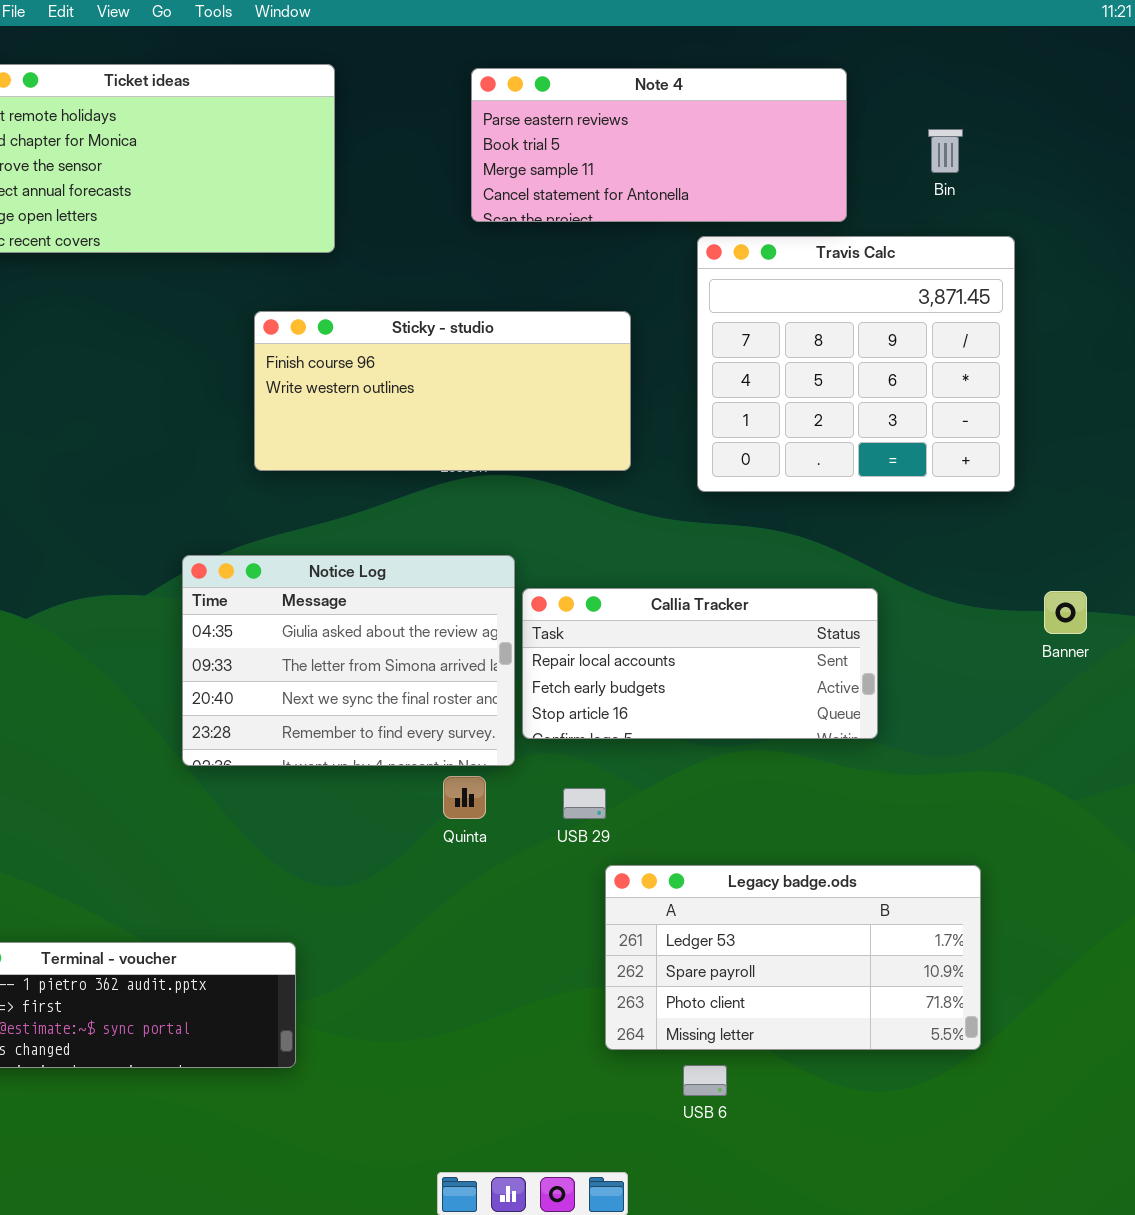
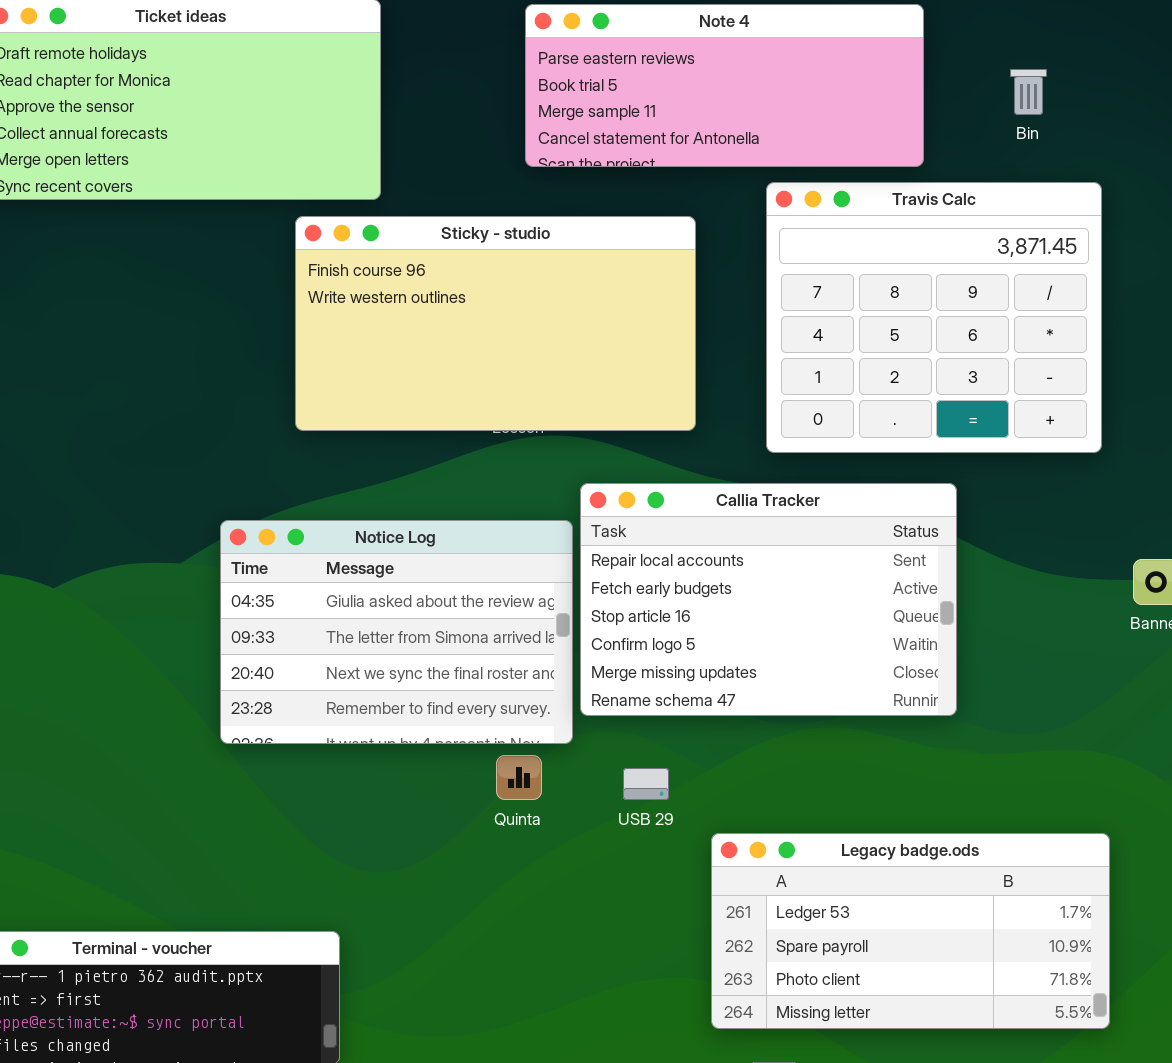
Sticky - studio: [254,311,631,471] -> [295,216,696,431], resized
Callia Tracker: [522,588,878,739] -> [580,483,957,716], resized
Legacy badge.ods: [605,865,981,1050] -> [711,833,1110,1029], moved

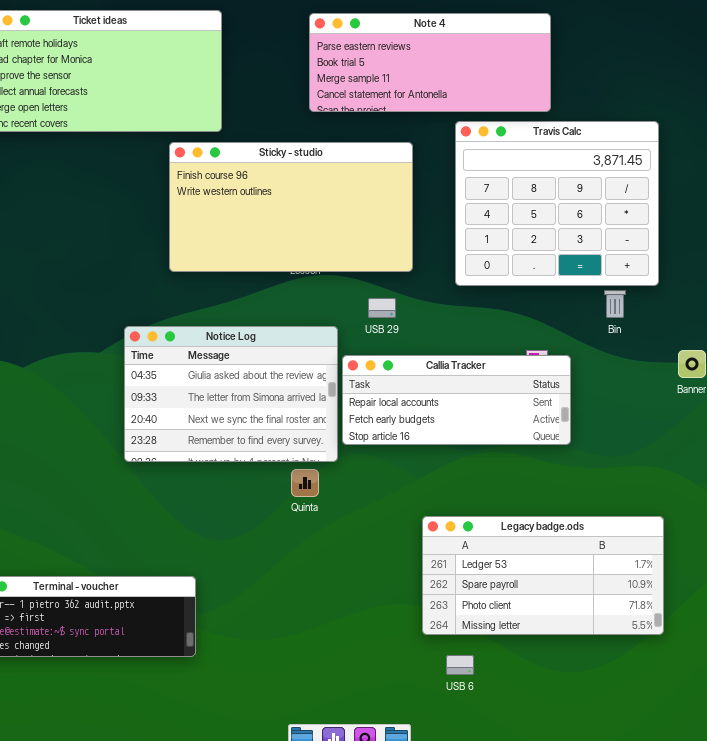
Bin: [1010,69,1047,115] -> [604,290,626,318], moved
Callia Tracker: [580,483,957,716] -> [342,355,571,445], resized
USB 29: [623,768,669,800] -> [368,298,396,318], moved

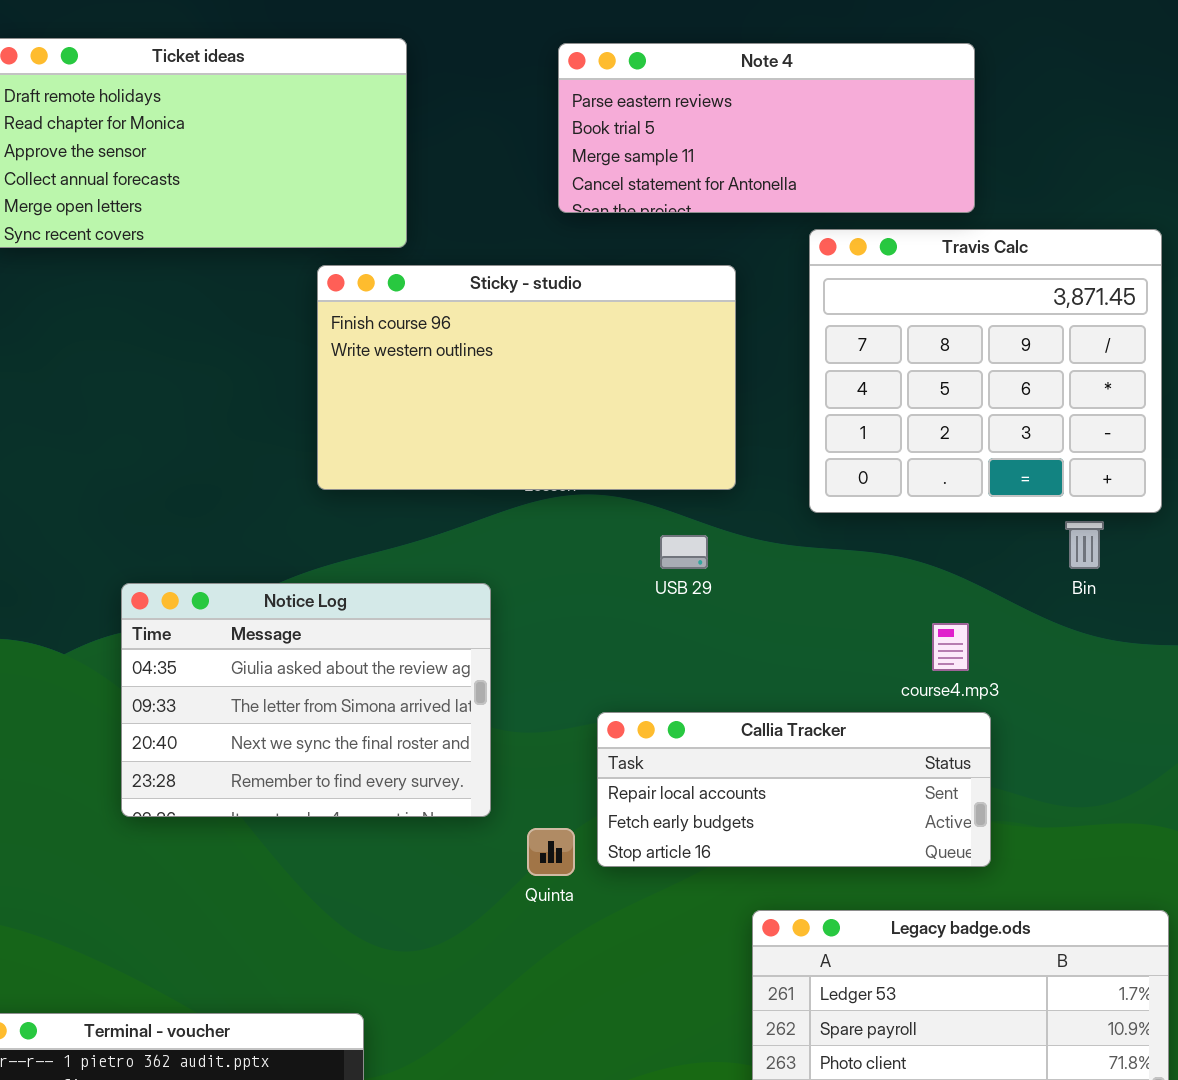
Notice Log: [124,326,338,462] -> [121,583,491,817], moved
Callia Tracker: [342,355,571,445] -> [597,712,991,867], moved

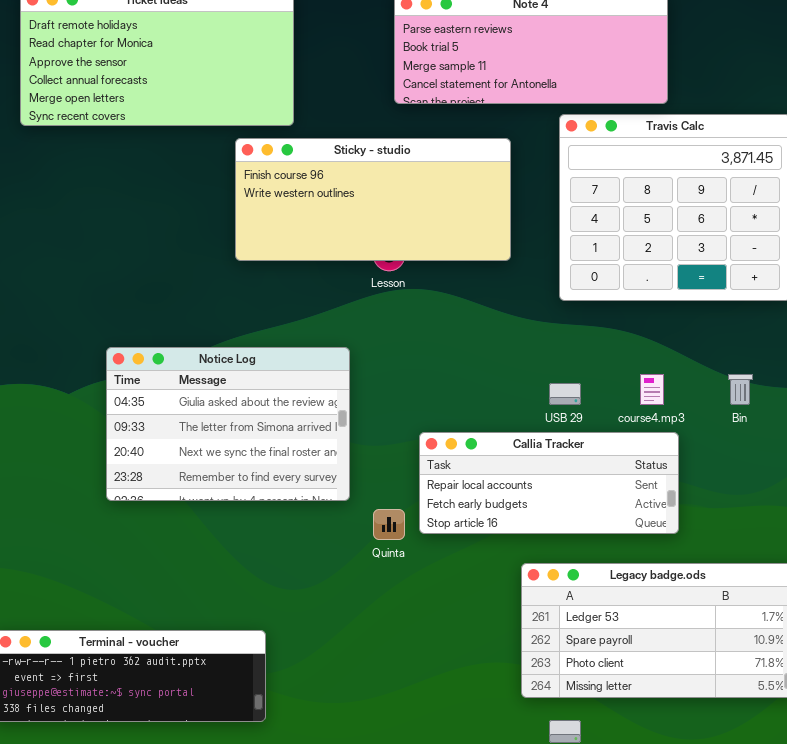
Sticky - studio: [317,265,736,490] -> [235,138,511,261], resized
Bin: [1065,521,1104,569] -> [728,374,753,405], moved
USB 29: [660,535,708,569] -> [549,383,581,405], moved

